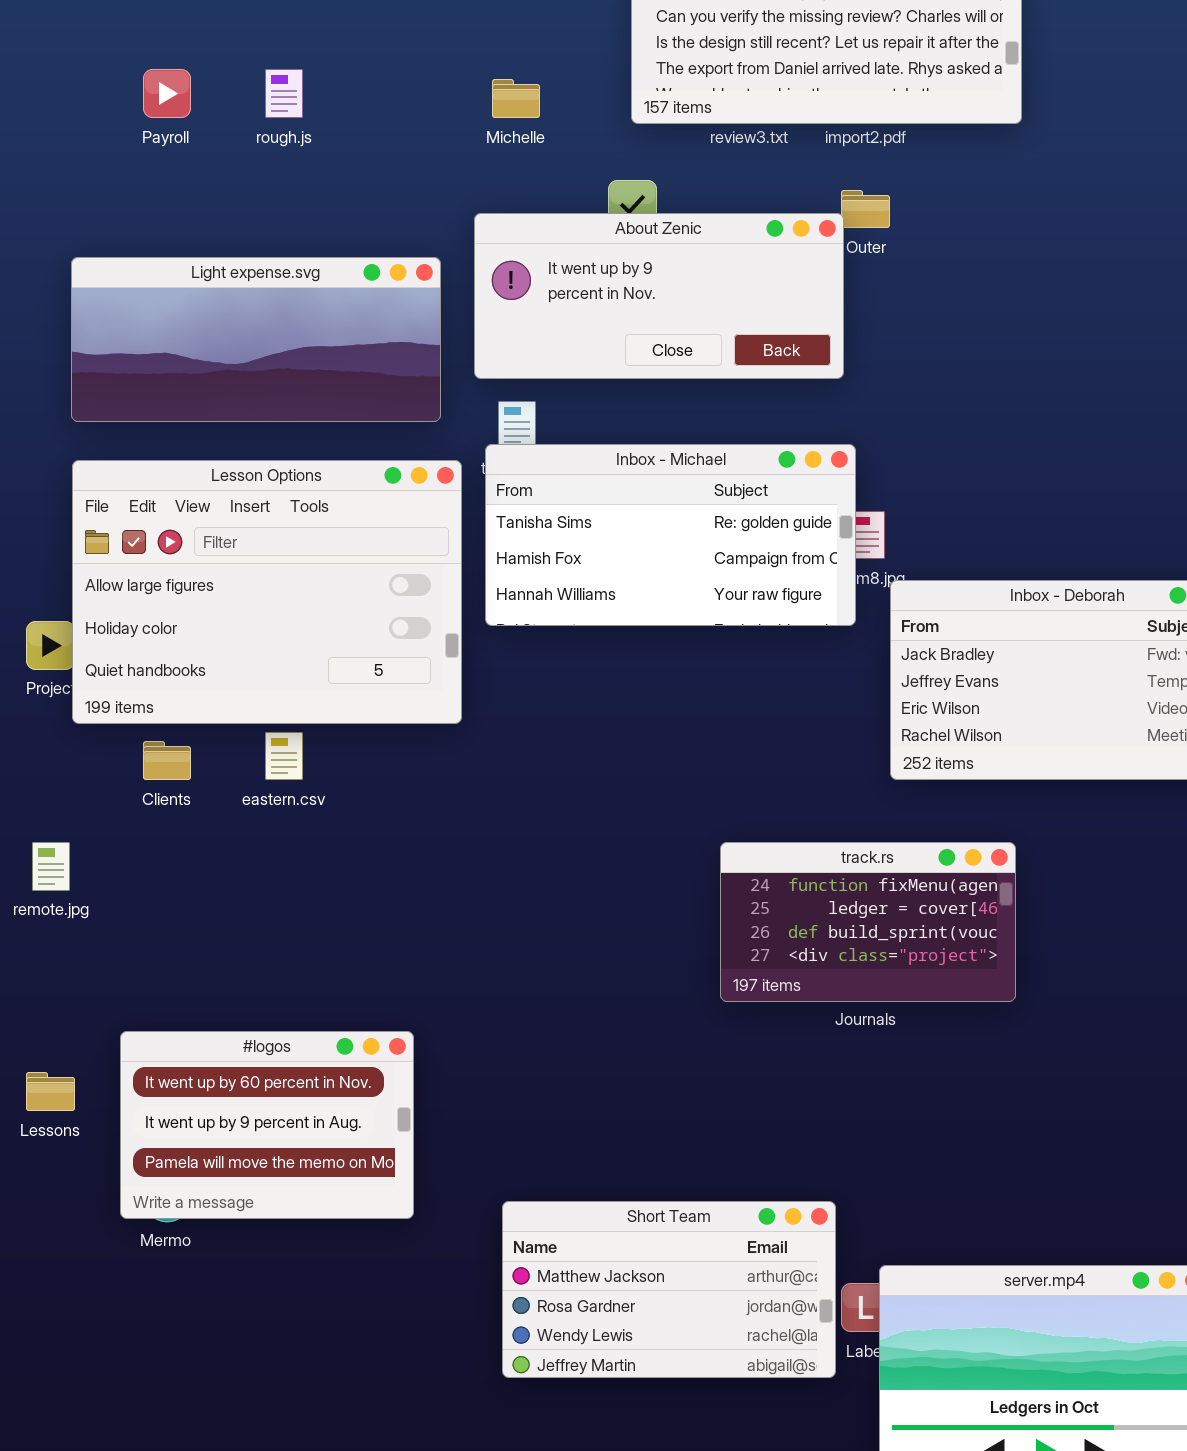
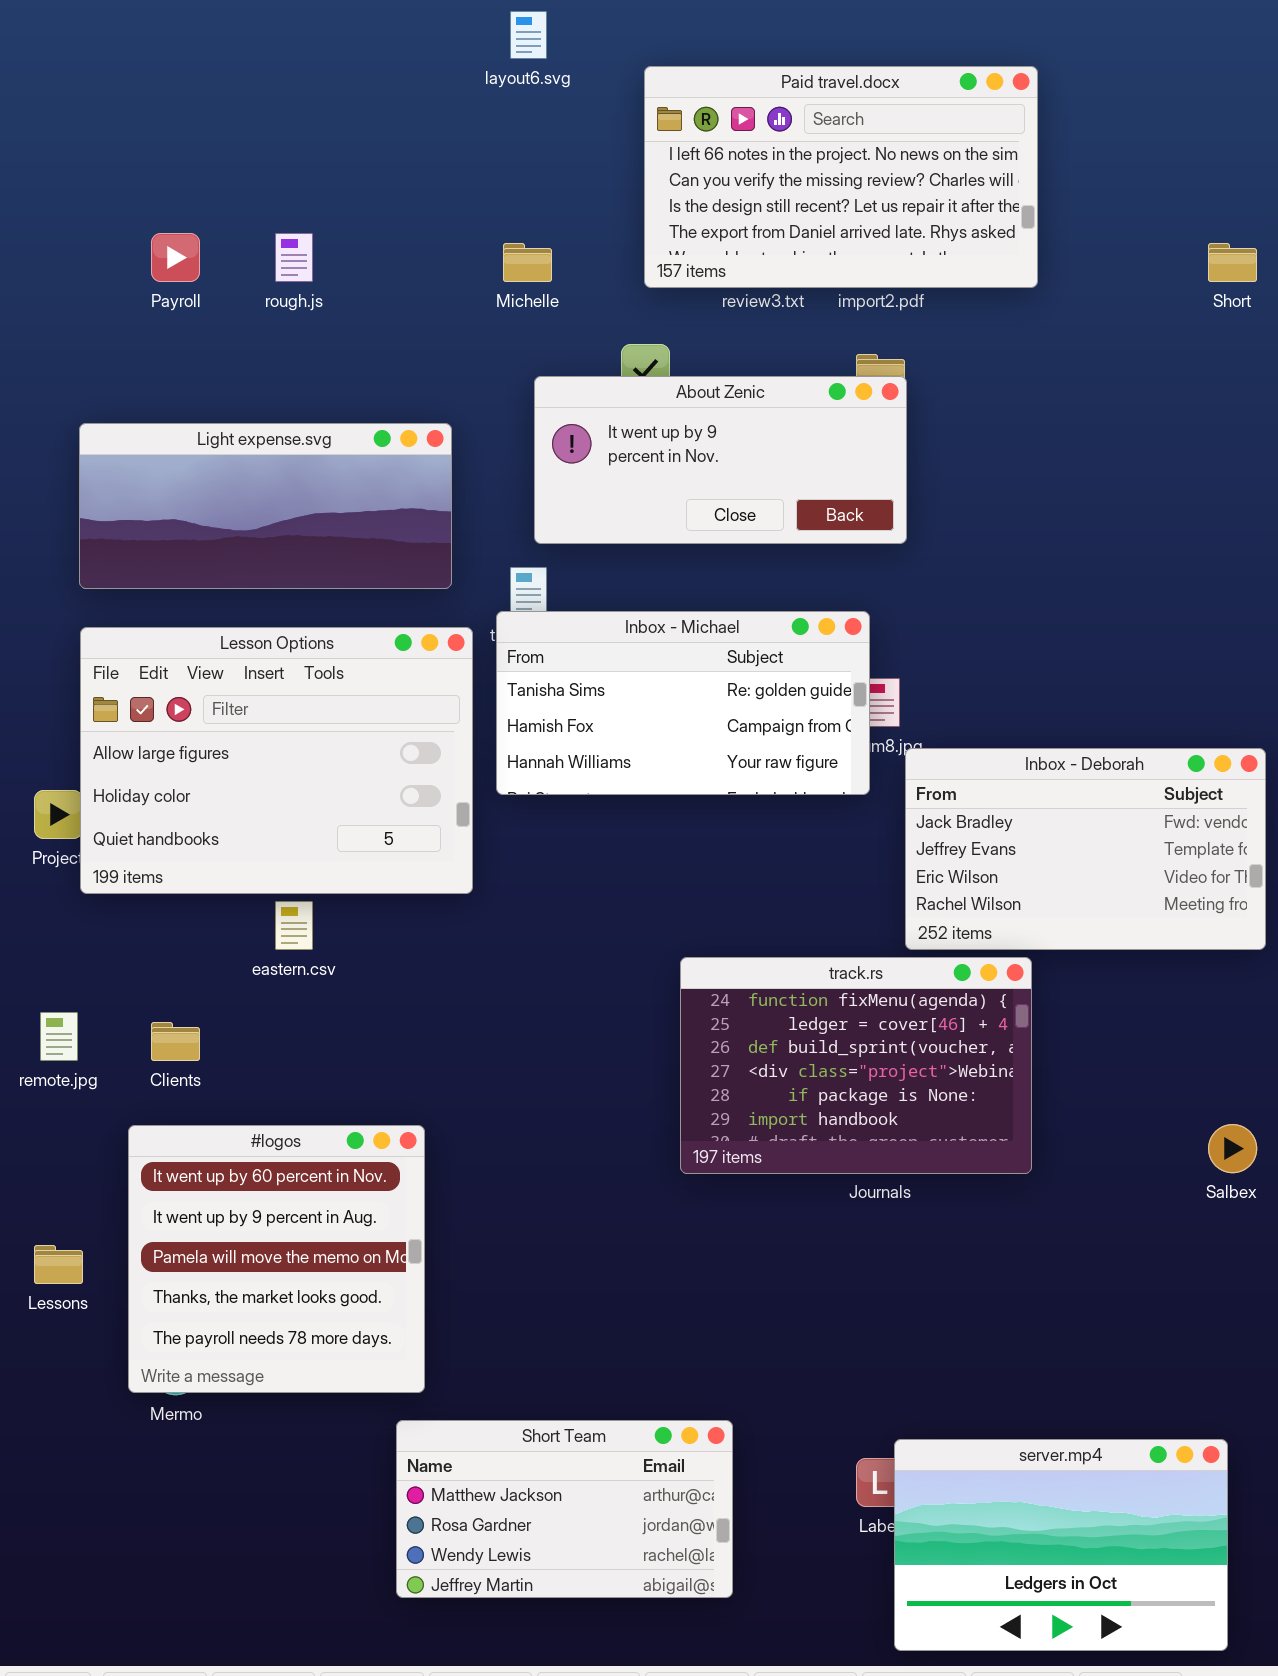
About Zenic: [474,213,844,379] -> [534,376,907,544], moved
Clients: [143,741,191,780] -> [151,1022,200,1061], moved
track.rs: [720,842,1016,1002] -> [680,957,1032,1174], resized
#logos: [120,1031,414,1219] -> [128,1125,425,1393], resized
Short Team: [502,1201,836,1378] -> [396,1420,733,1598], moved

